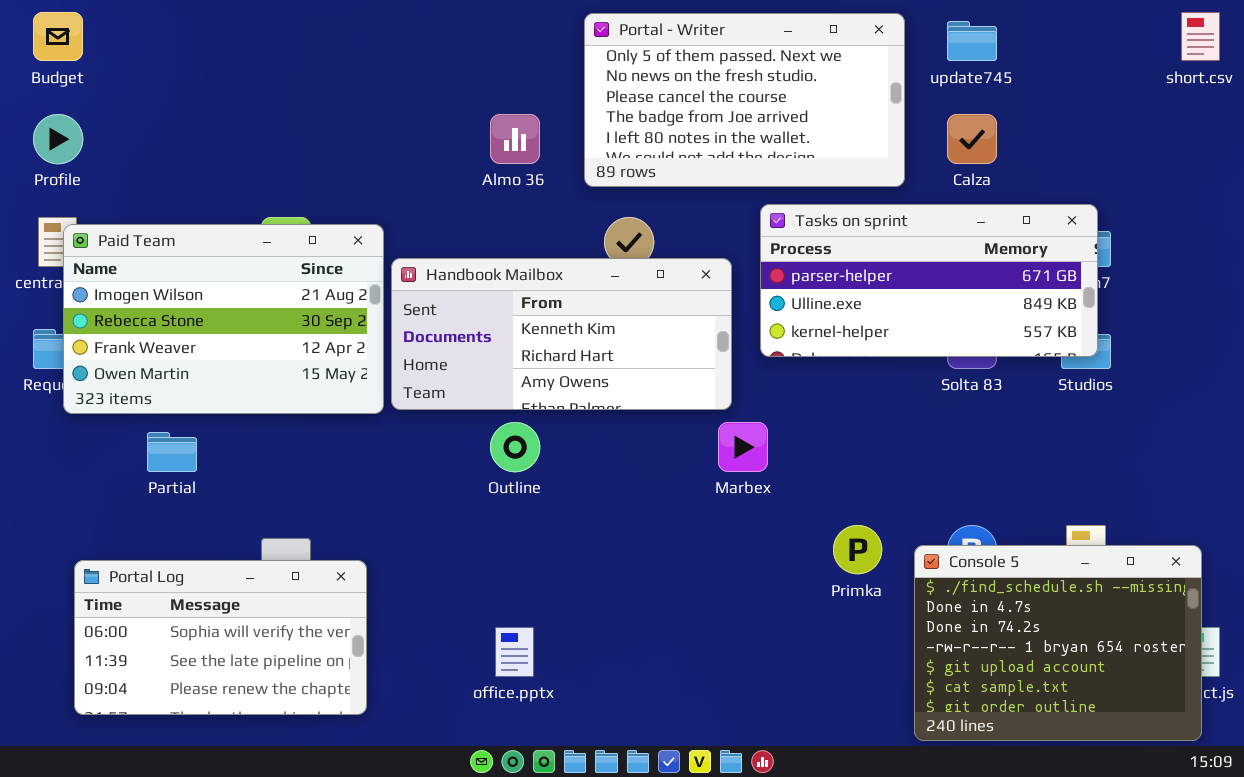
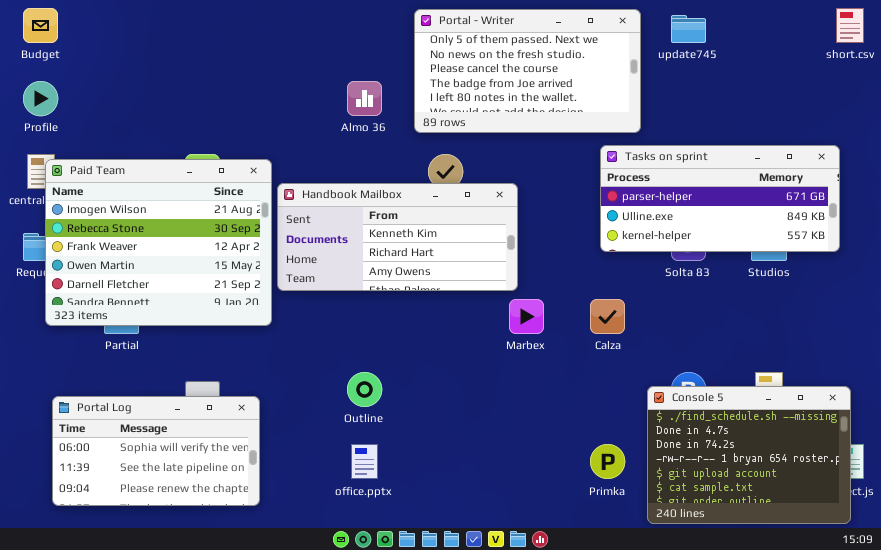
Calza: [947,114,997,164] -> [590,299,625,334], moved
Tasks on sprint: [760,204,1098,357] -> [600,145,840,252], moved
Paid Team: [63,224,384,414] -> [45,159,272,326], resized
Outline: [490,422,540,472] -> [347,372,382,407], moved
Primka: [833,525,882,574] -> [590,444,625,479], moved

